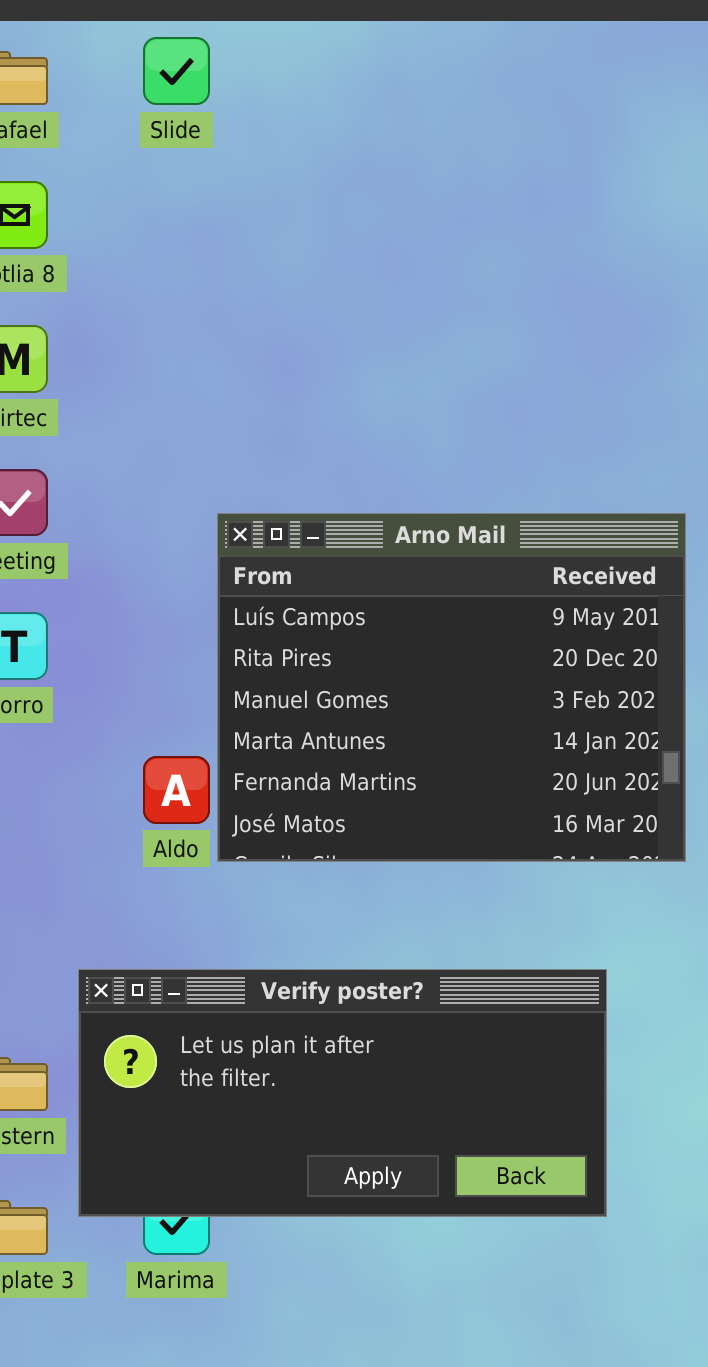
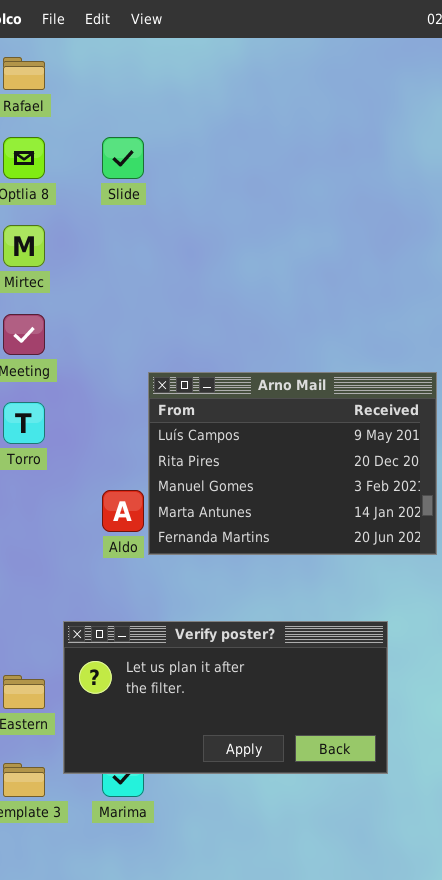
Slide: [143,37,210,105] -> [102,137,144,179], moved
Arno Mail: [217,513,686,862] -> [148,372,437,555], resized

